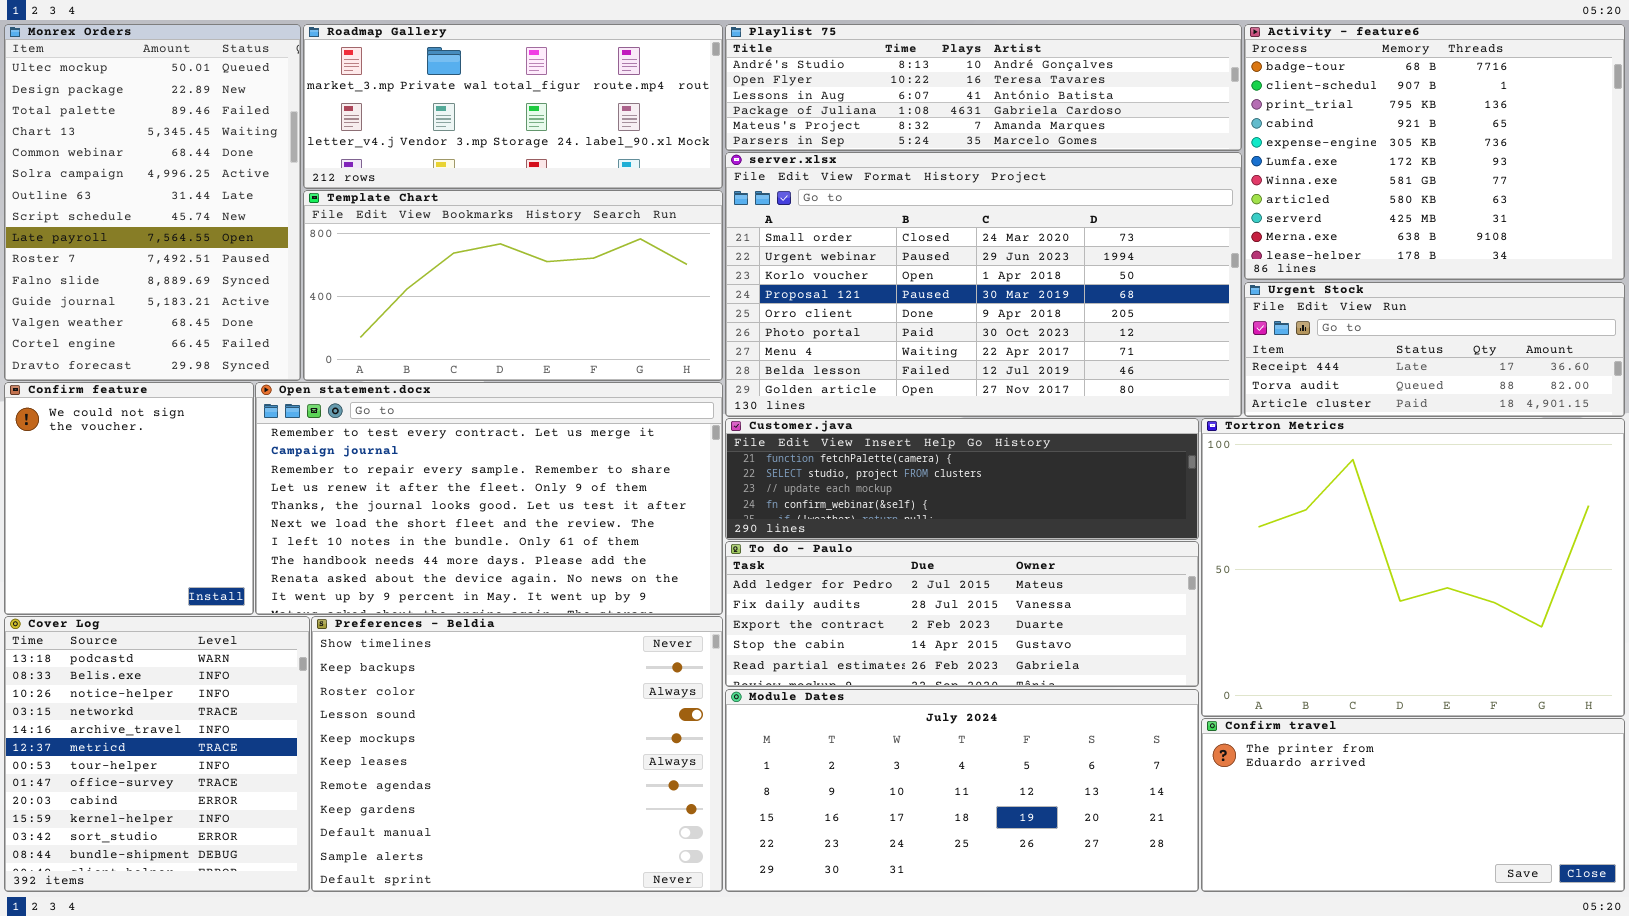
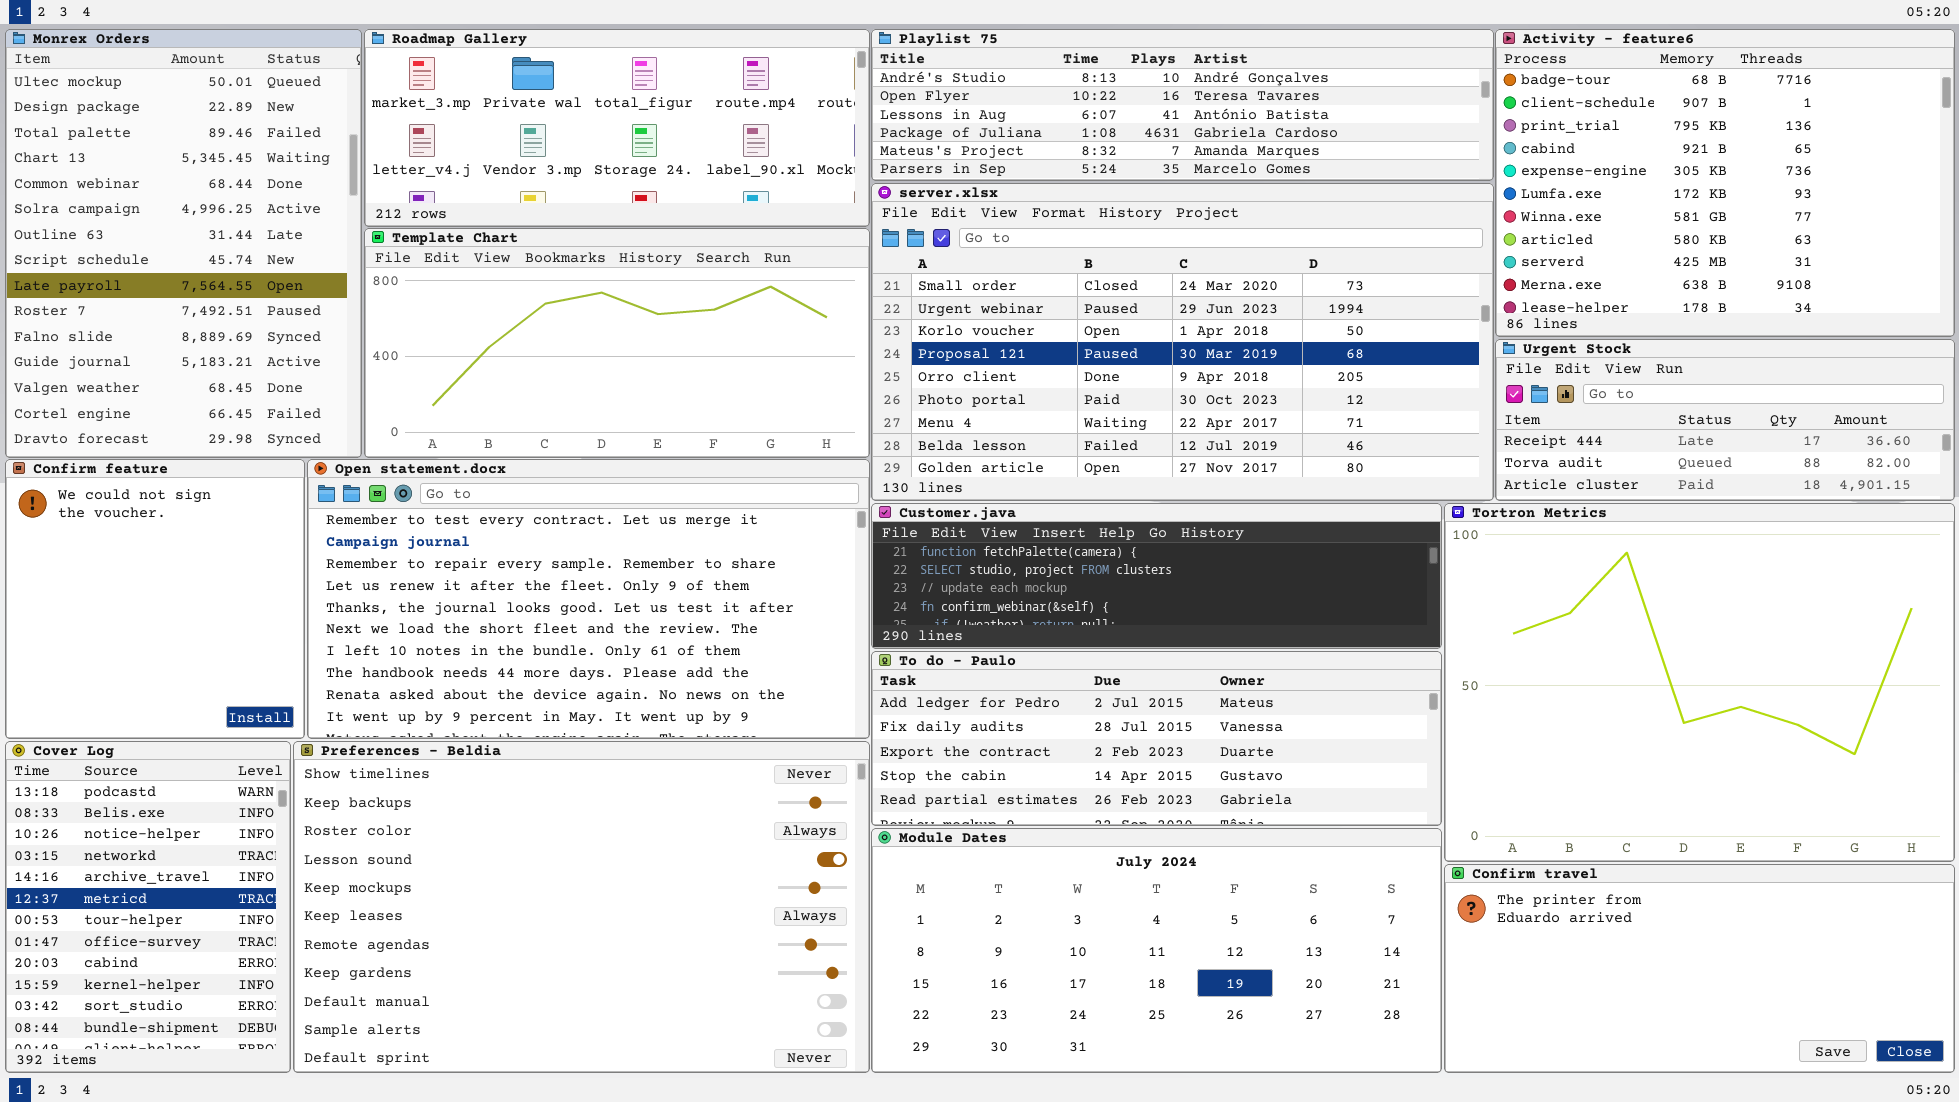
Cover Log: [4,616,310,892] -> [5,741,291,1073], resized
Preferences - Beldia: [311,616,723,892] -> [293,741,870,1073], resized

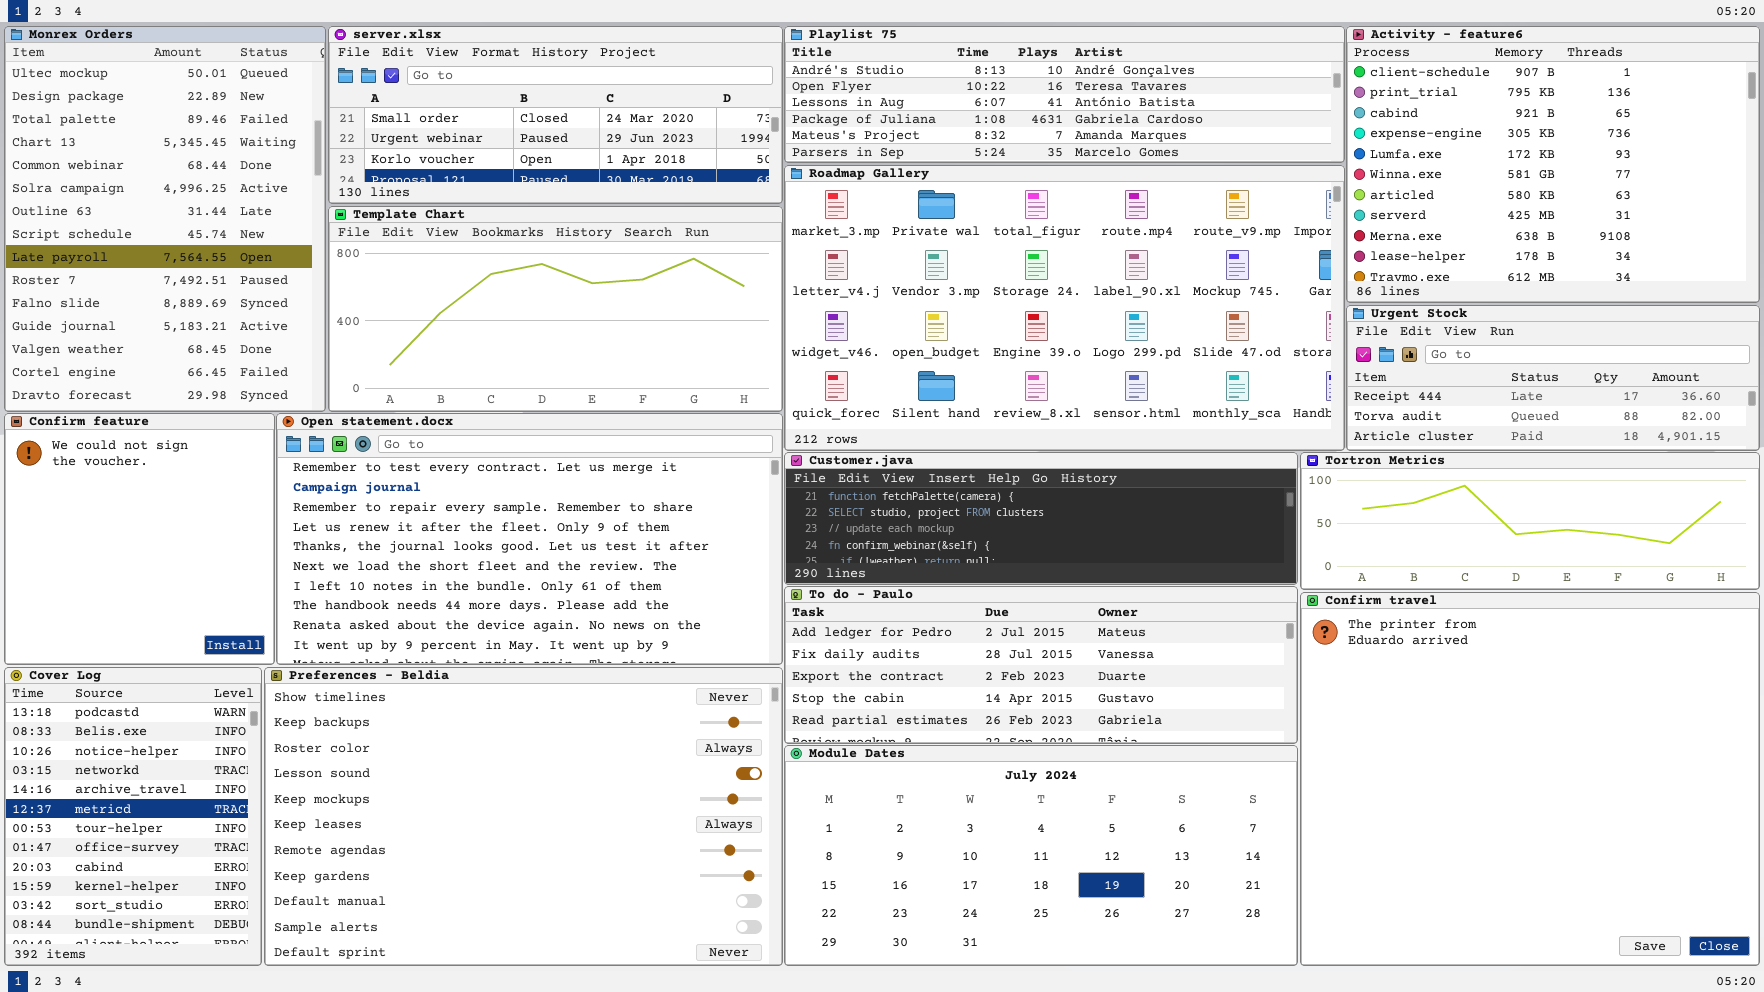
Roadmap Gallery: [364,29,870,227] -> [784,165,1345,451], moved, resized
Activity - feature6: [1495,29,1955,337] -> [1346,26,1760,303], scrolled down 1 row
server.xlsx: [871,183,1494,501] -> [328,26,783,204], moved, resized
Tortron Metrics: [1444,503,1955,862] -> [1300,452,1760,590], resized
Confirm travel: [1444,864,1955,1073] -> [1300,592,1760,966], resized

